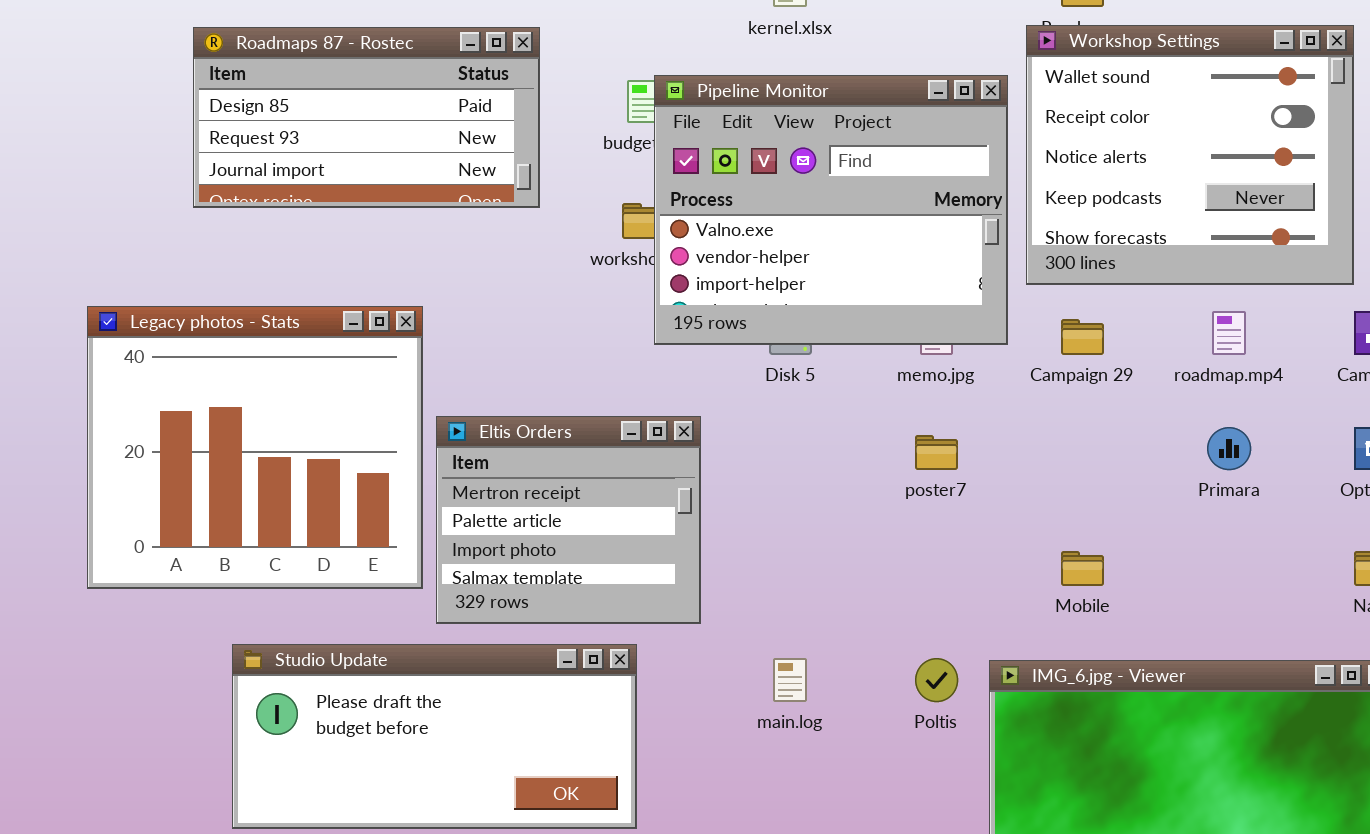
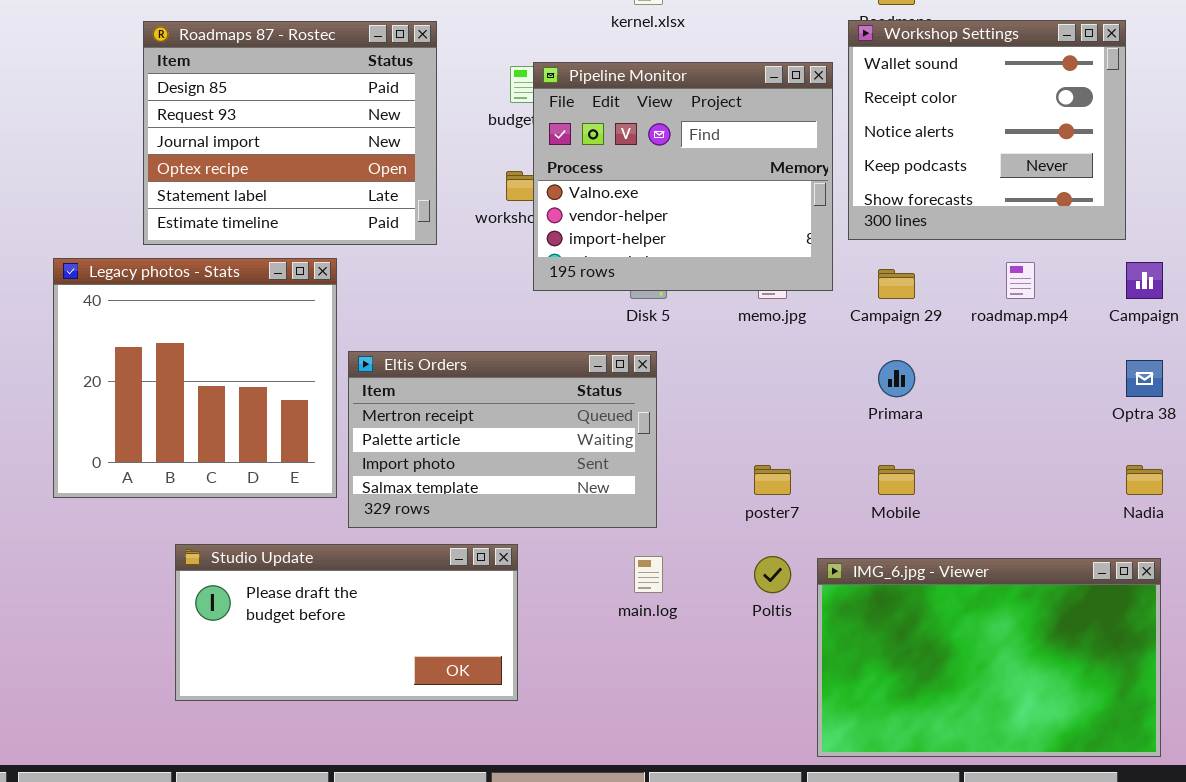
Roadmaps 87 - Rostec: [193,27,540,208] -> [143,21,437,245], resized
Eltis Orders: [436,416,701,624] -> [348,351,657,528], resized
Primara: [1207,427,1251,470] -> [878,360,915,397], moved
poster7: [915,435,958,470] -> [754,465,791,495], moved

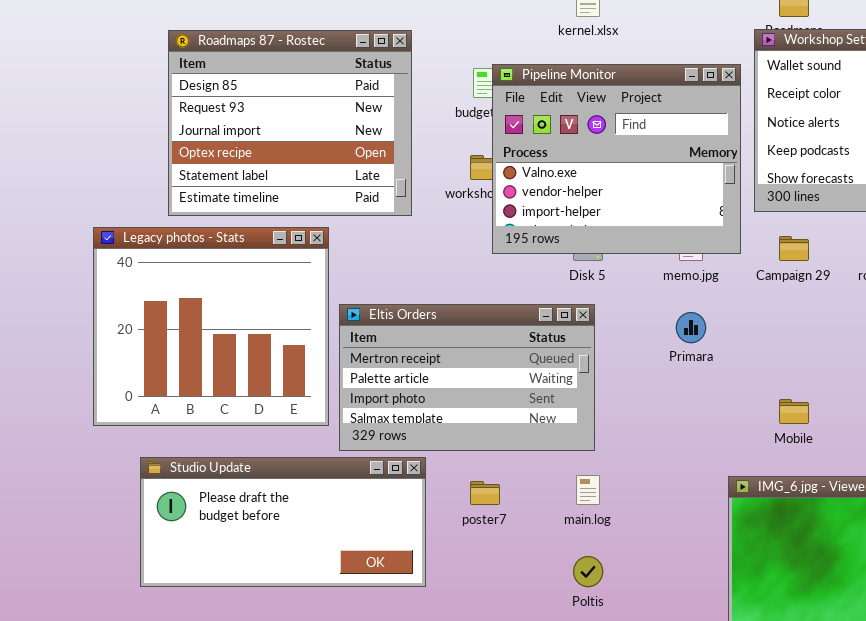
Primara: [878,360,915,397] -> [676,312,706,343], moved
poster7: [754,465,791,495] -> [470,481,500,505], moved
Studio Update: [175,544,518,701] -> [140,457,426,587], moved
Poltis: [754,556,791,593] -> [573,556,603,587], moved

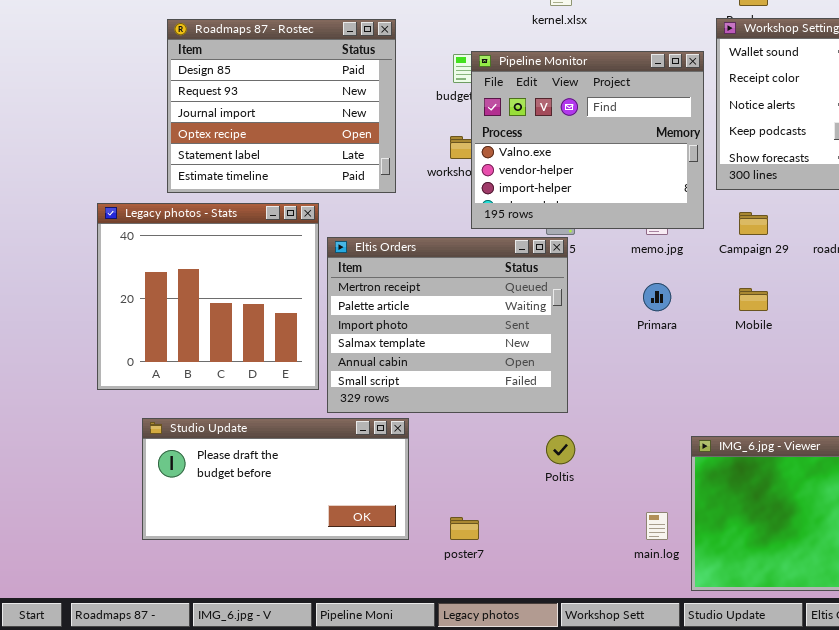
Eltis Orders: [339,304,595,451] -> [327,237,568,413], resized
Mobile: [779,399,809,424] -> [739,288,768,311], moved
main.log: [576,475,600,505] -> [646,512,668,540], moved
poster7: [470,481,500,505] -> [450,517,479,540], moved
Poltis: [573,556,603,587] -> [546,435,575,464], moved

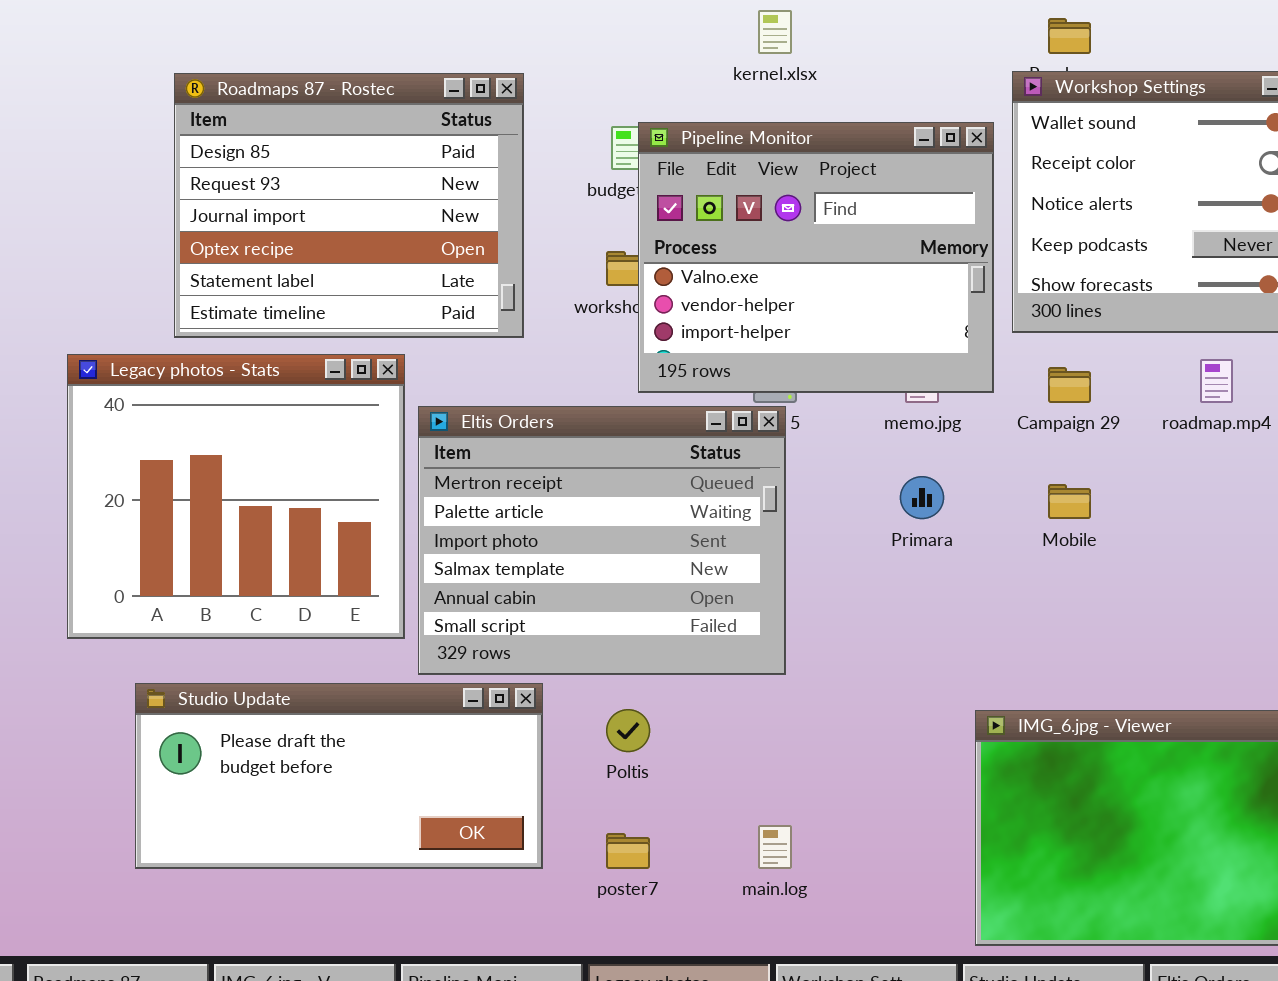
Poltis: [546,435,575,464] -> [606,709,650,752], moved
main.log: [646,512,668,540] -> [758,825,792,869], moved

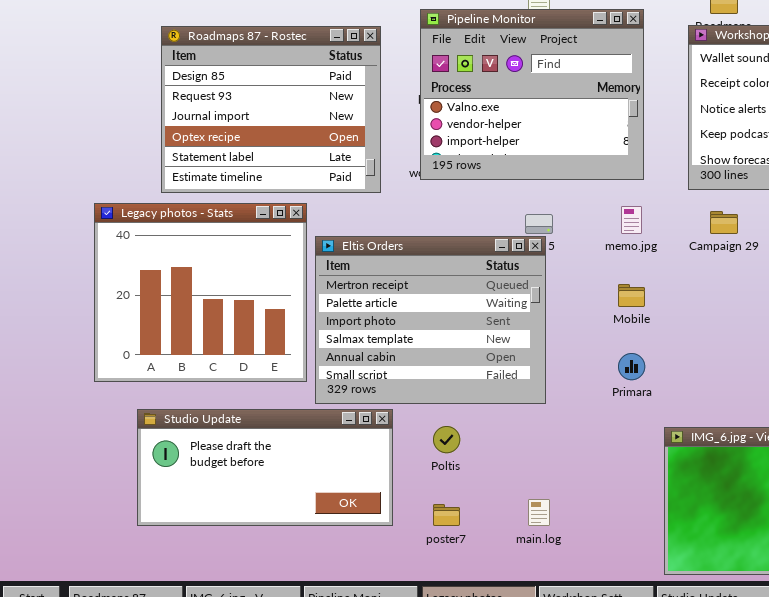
Pipeline Monitor: [638,122,994,393] -> [420,9,644,180], moved
Primara: [900,476,944,519] -> [618,353,645,380], moved
Mobile: [1048,484,1091,519] -> [618,284,645,307], moved

